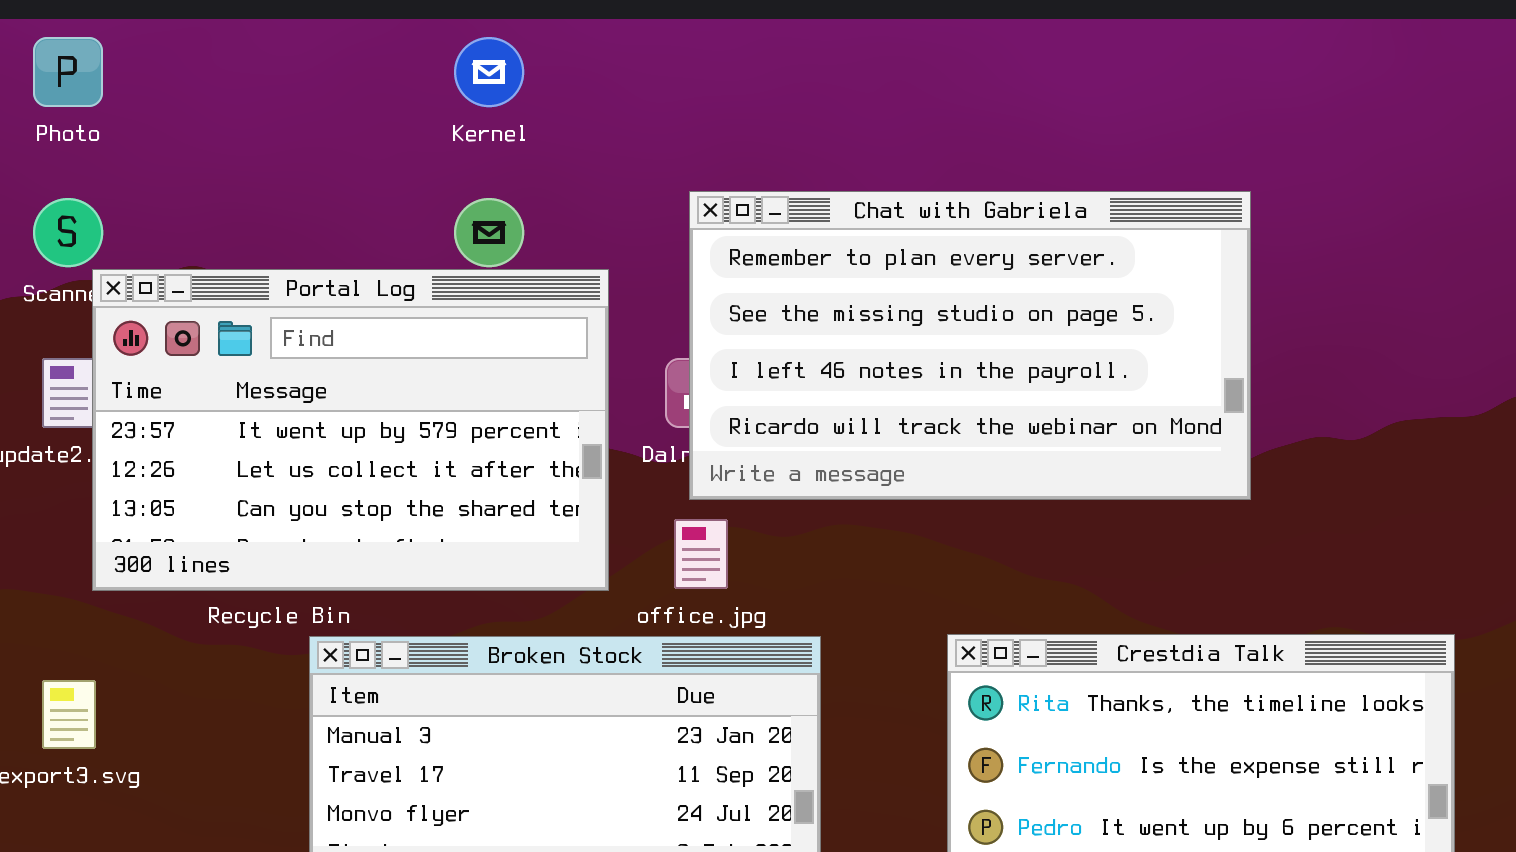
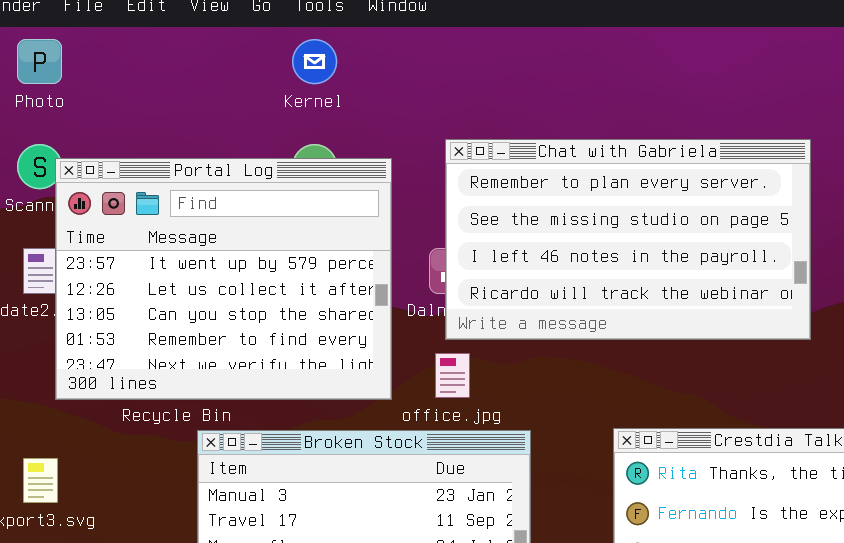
Portal Log: [92,269,609,591] -> [55,158,392,400], resized

